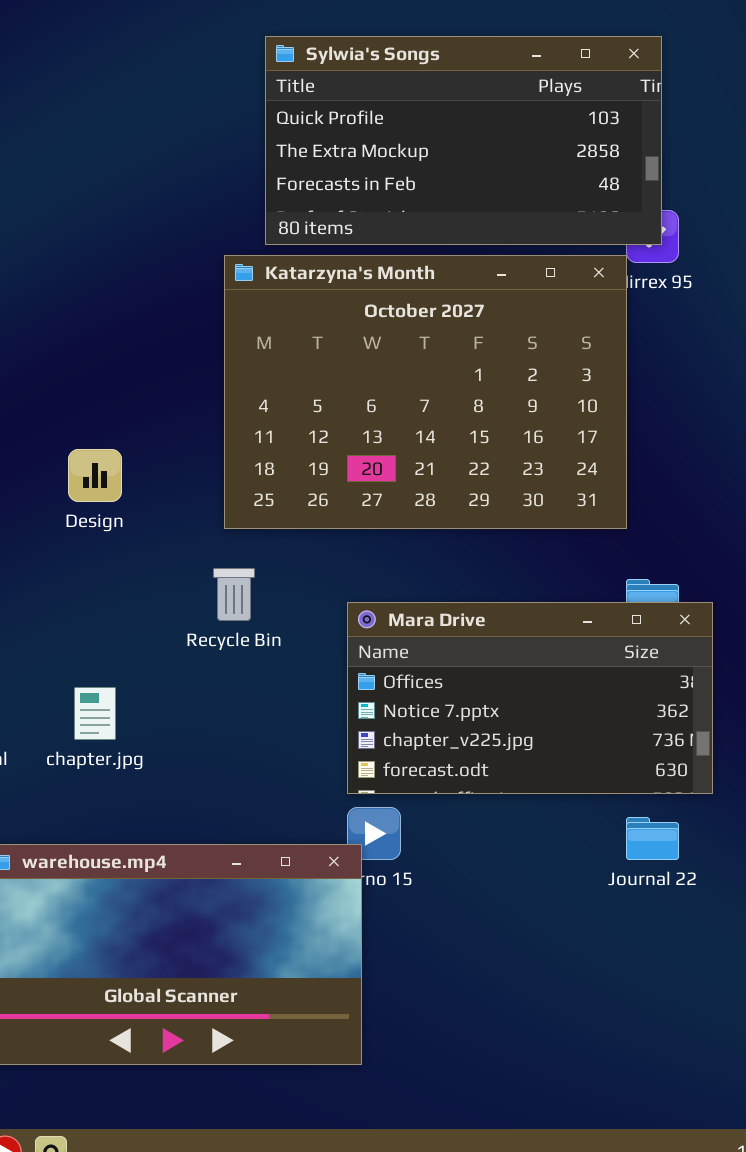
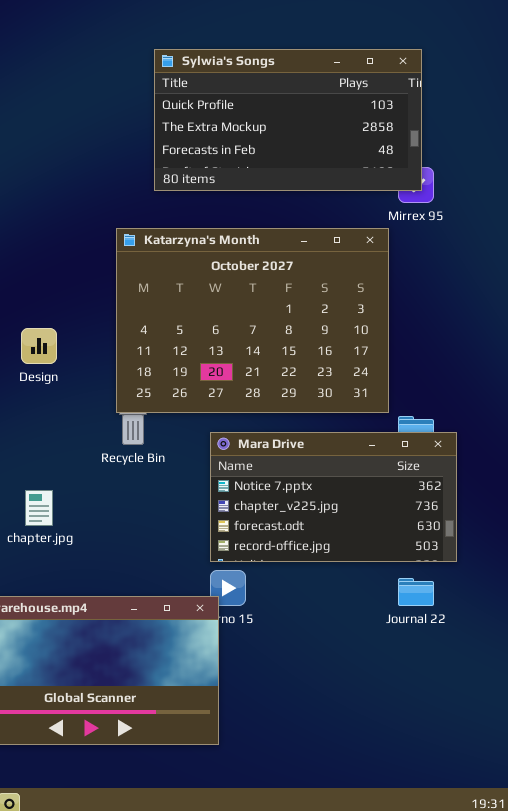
Katarzyna's Month: [224,255,627,529] -> [116,228,389,413], moved
Mara Drive: [347,602,713,794] -> [210,432,457,562], scrolled down 1 row

